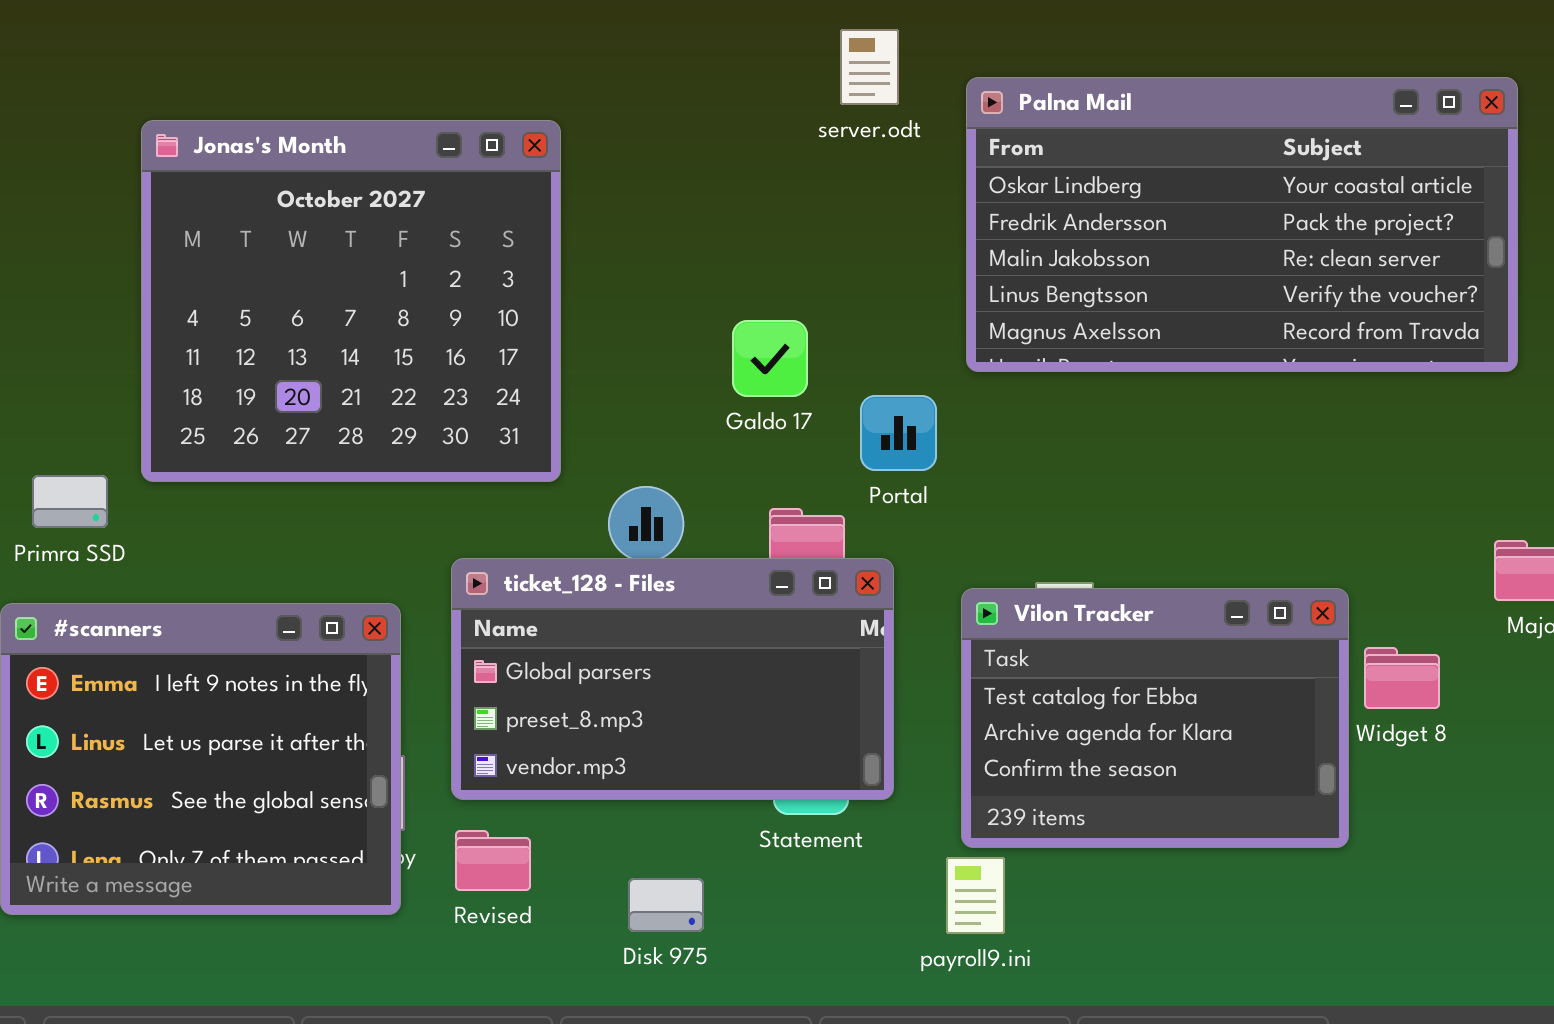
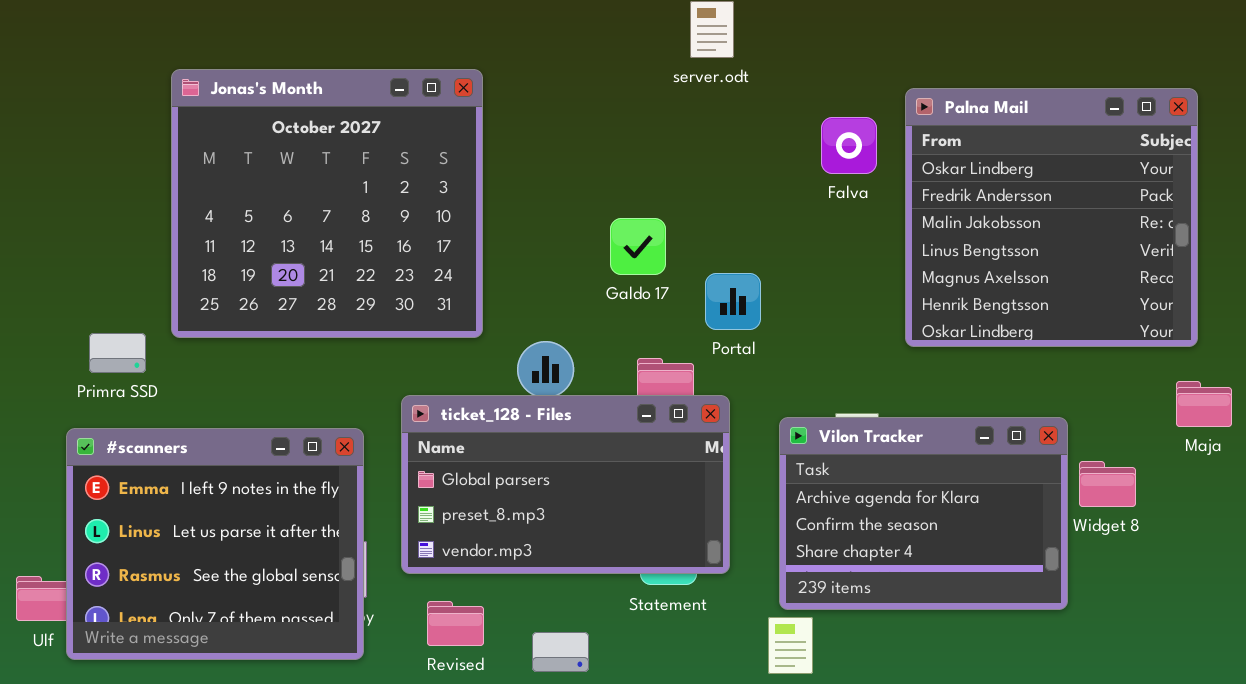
Palna Mail: [966,77,1518,372] -> [905,88,1198,347], moved, resized
Vilon Tracker: [961,588,1349,848] -> [779,417,1068,610], scrolled down 1 row
Revised: [455,830,531,891] -> [427,601,484,646], moved

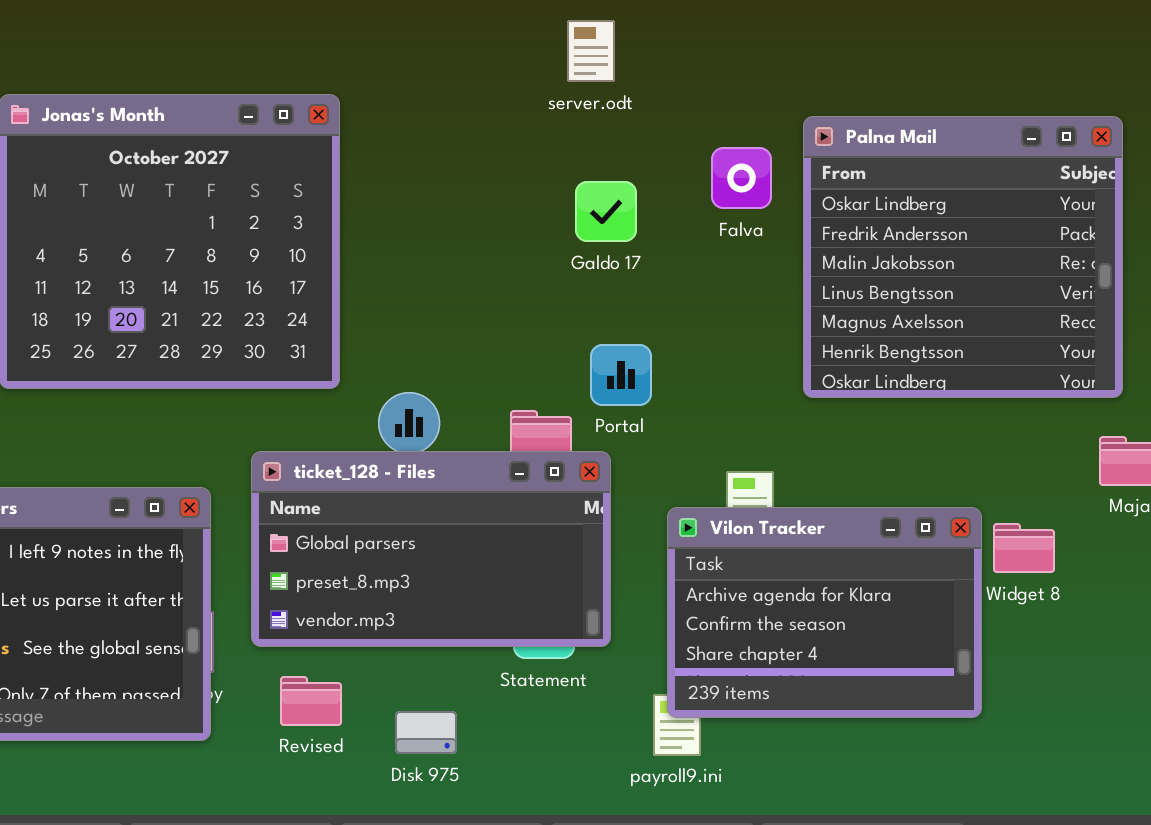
Galdo 17: [610,218,666,275] -> [575,181,637,242], moved
Portal: [705,273,761,330] -> [590,344,652,406], moved
Vilon Tracker: [779,417,1068,610] -> [667,507,982,718], moved

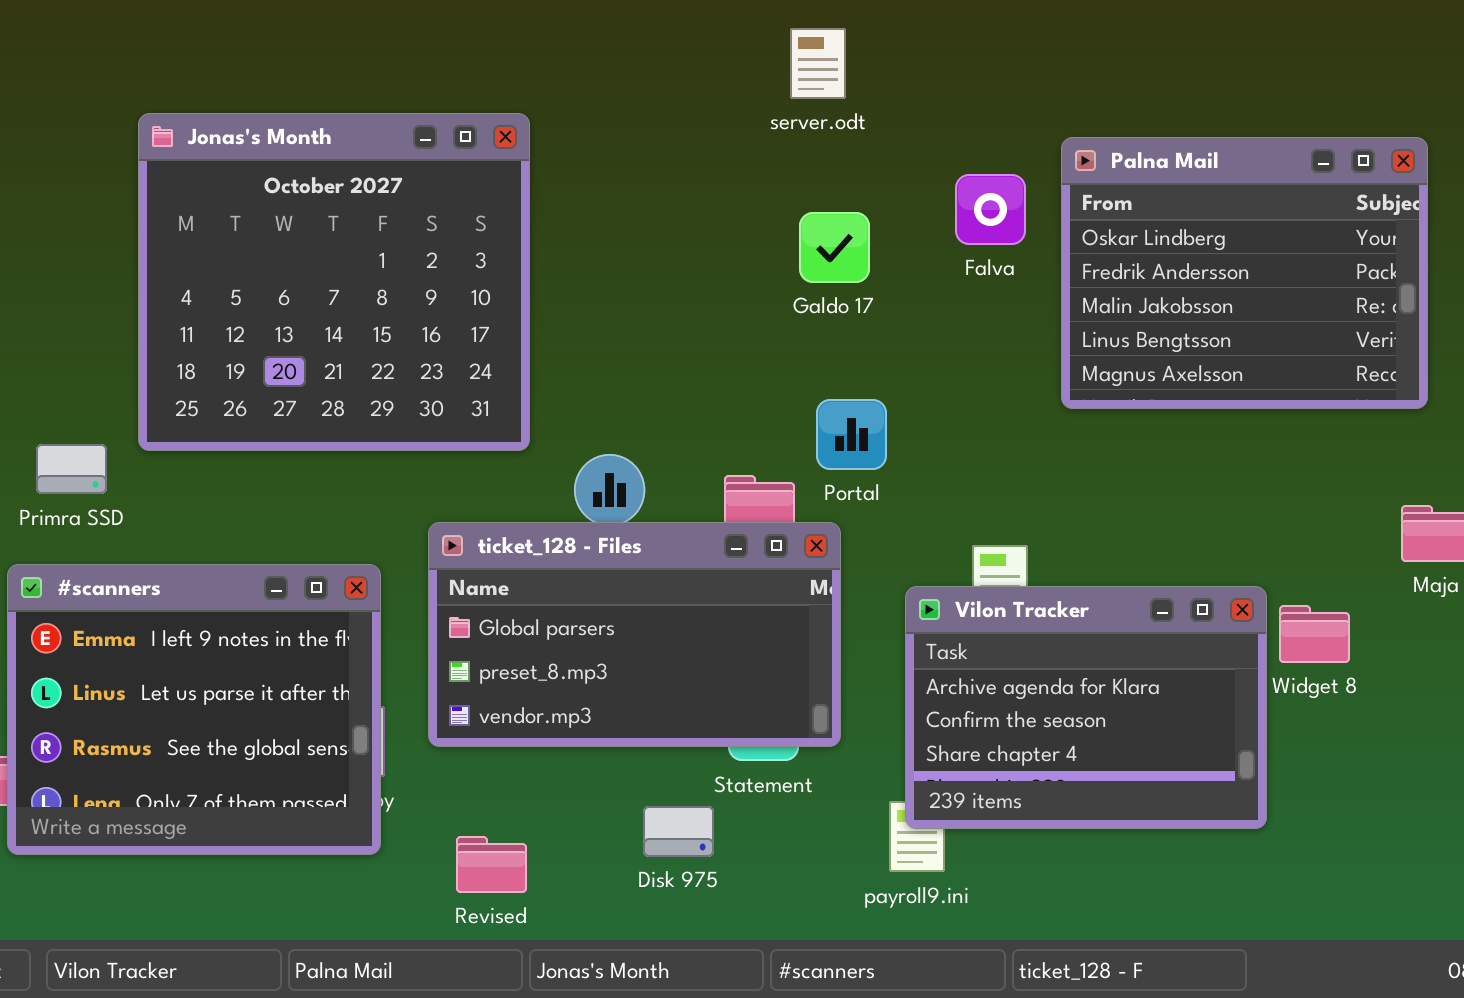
Palna Mail: [803,116,1123,398] -> [1061,137,1428,409], resized
Revised: [280,676,342,726] -> [456,836,527,893], moved
Disk 975: [395,711,457,754] -> [643,806,714,857], moved

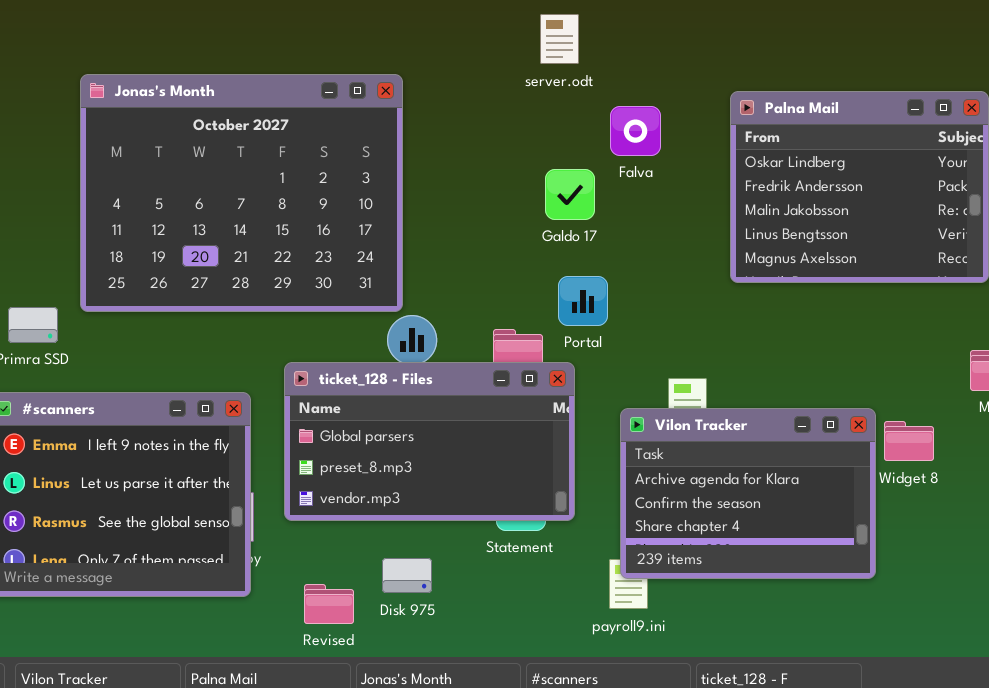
Jonas's Month: [138,113,530,451] -> [80,74,403,312], resized
Falva: [955,174,1026,245] -> [610,106,661,156], moved
Galdo 17: [799,212,870,283] -> [545,169,595,220], moved
Disk 975: [643,806,714,857] -> [382,558,432,593], moved

